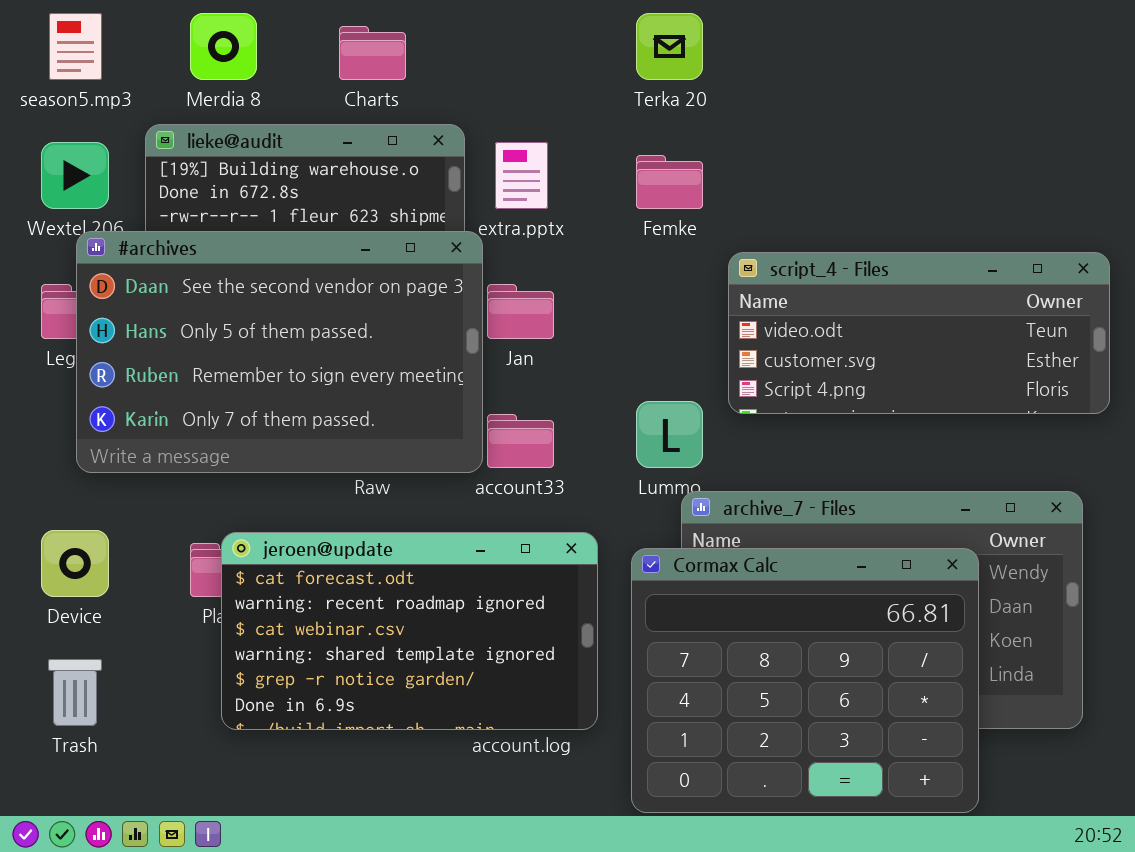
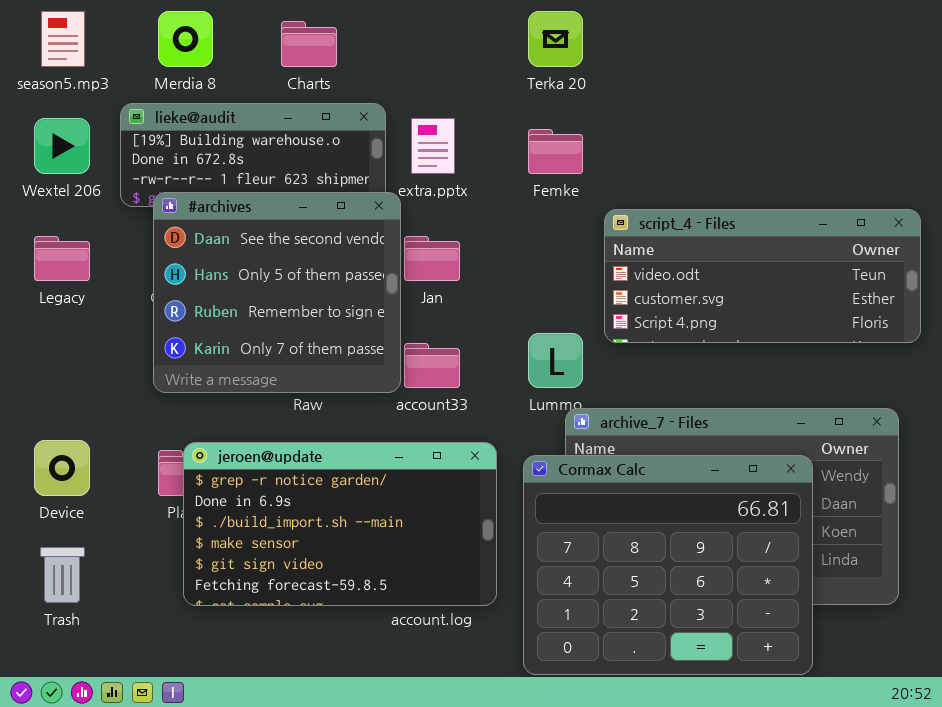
#archives: [76,231,483,473] -> [153,192,401,393], resized
jeroen@update: [221,532,598,730] -> [183,442,497,606], scrolled down 4 rows

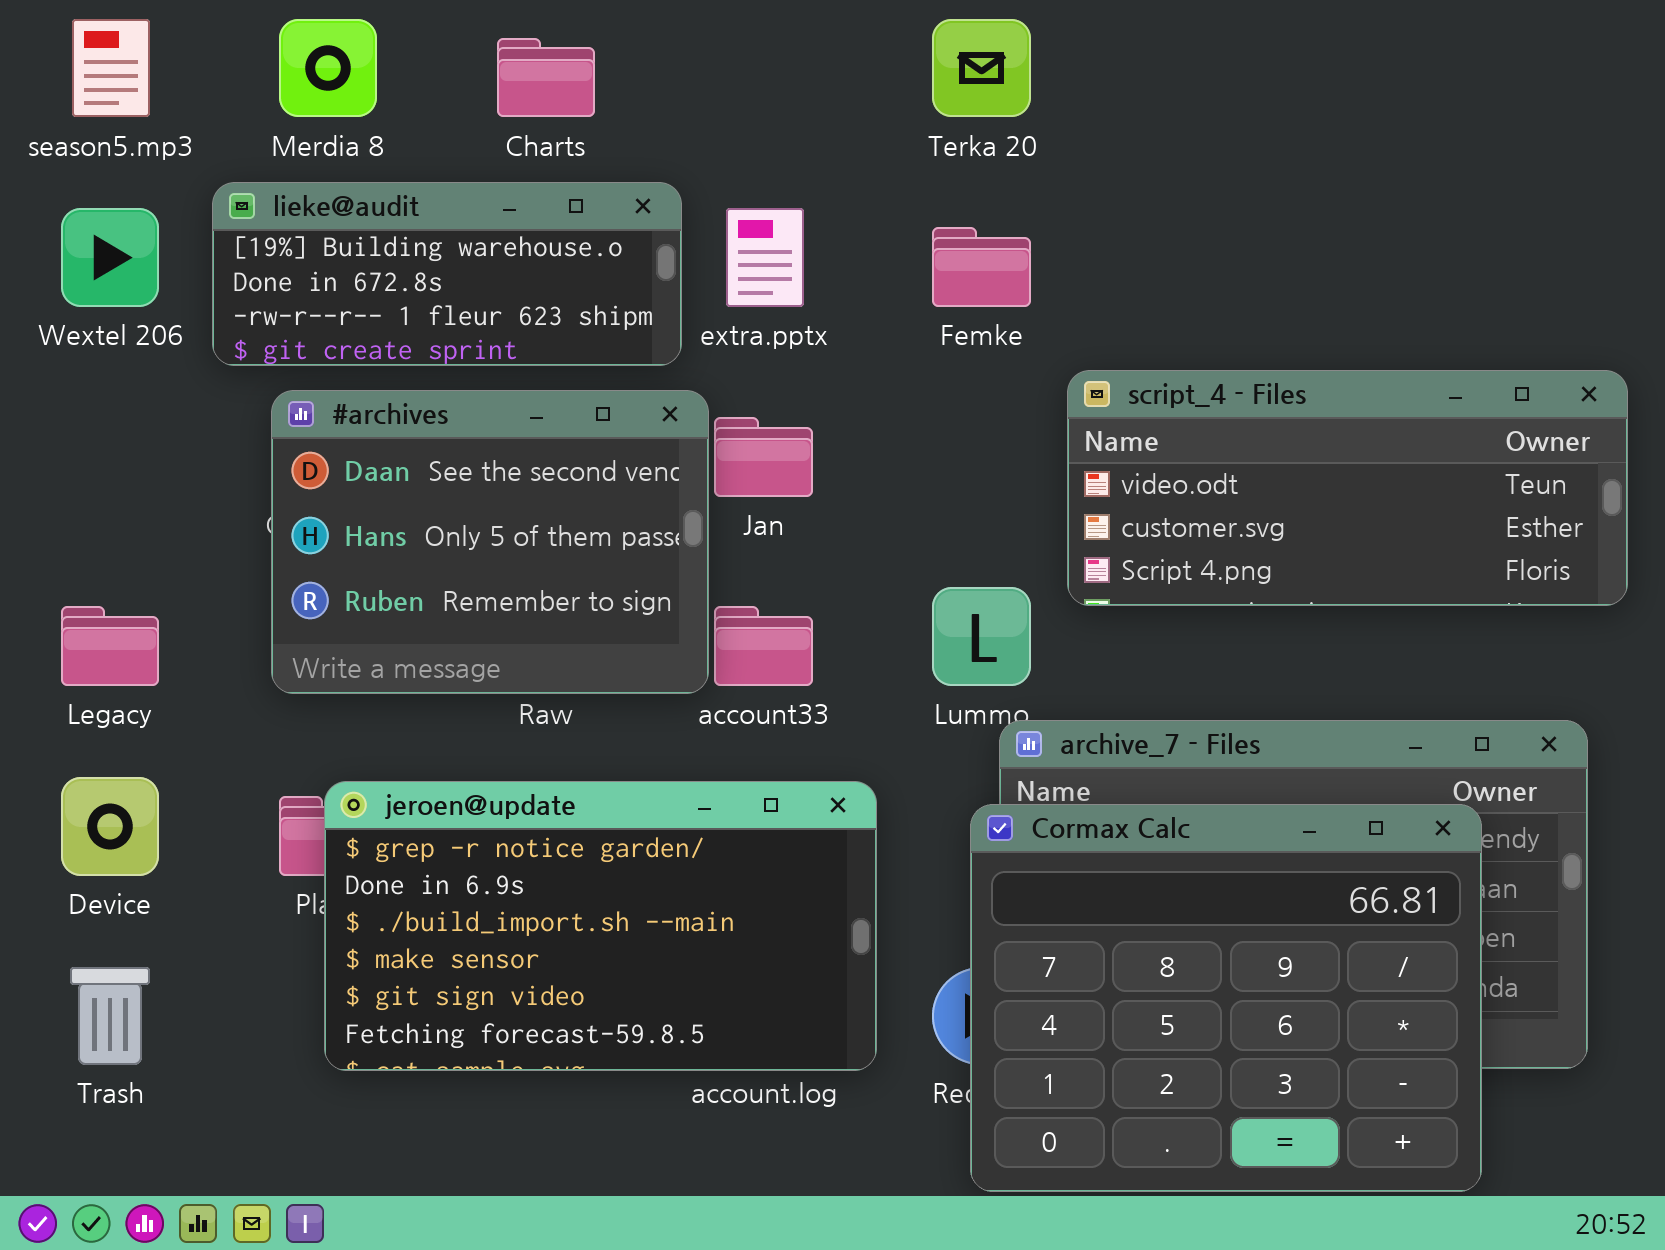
#archives: [153,192,401,393] -> [271,390,709,694], resized
Legacy: [34,236,90,281] -> [61,606,159,686], moved
Cormax Calc: [523,455,813,675] -> [970,804,1482,1192], moved

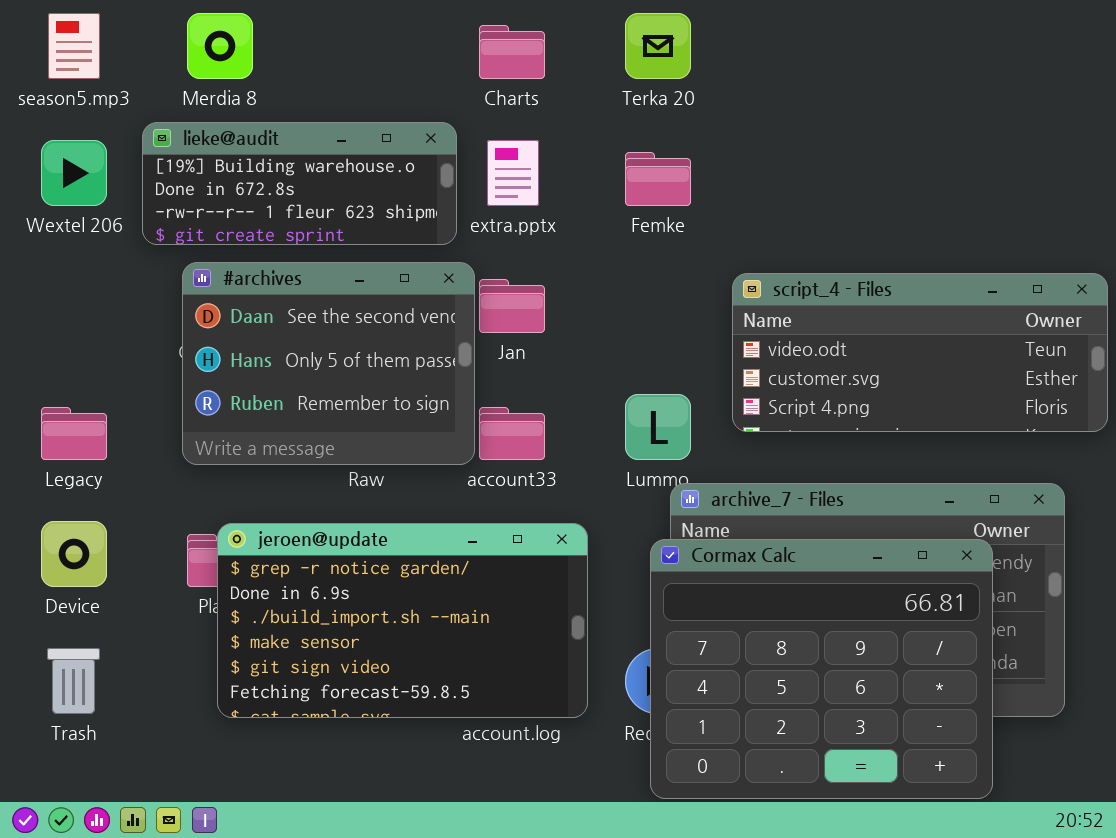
Charts: [497,38,595,117] -> [479,25,545,79], moved
script_4 - Files: [1067,370,1628,606] -> [732,273,1108,432], moved

